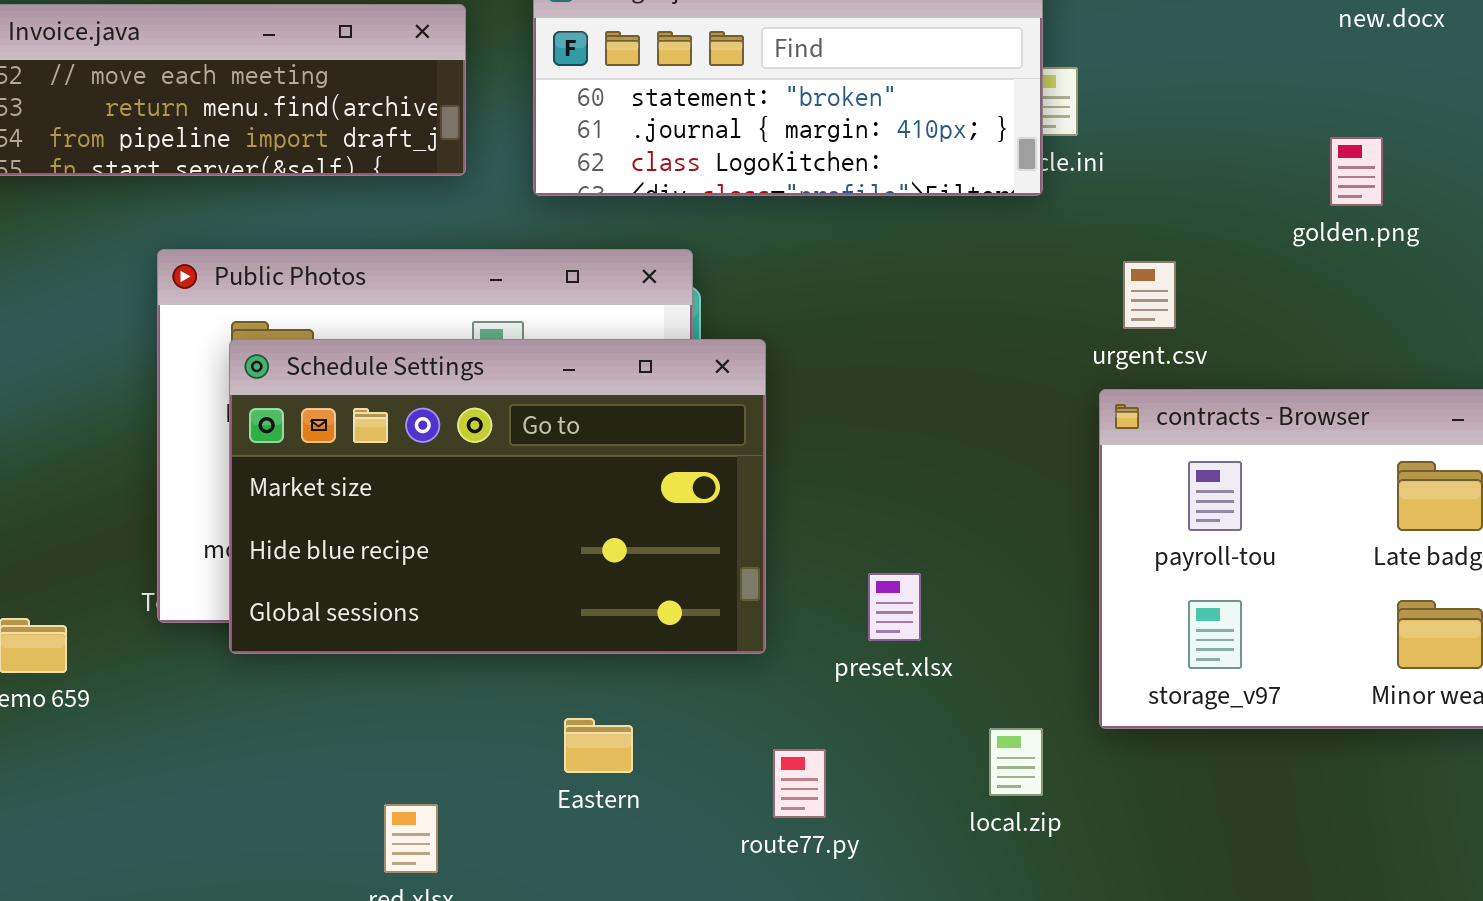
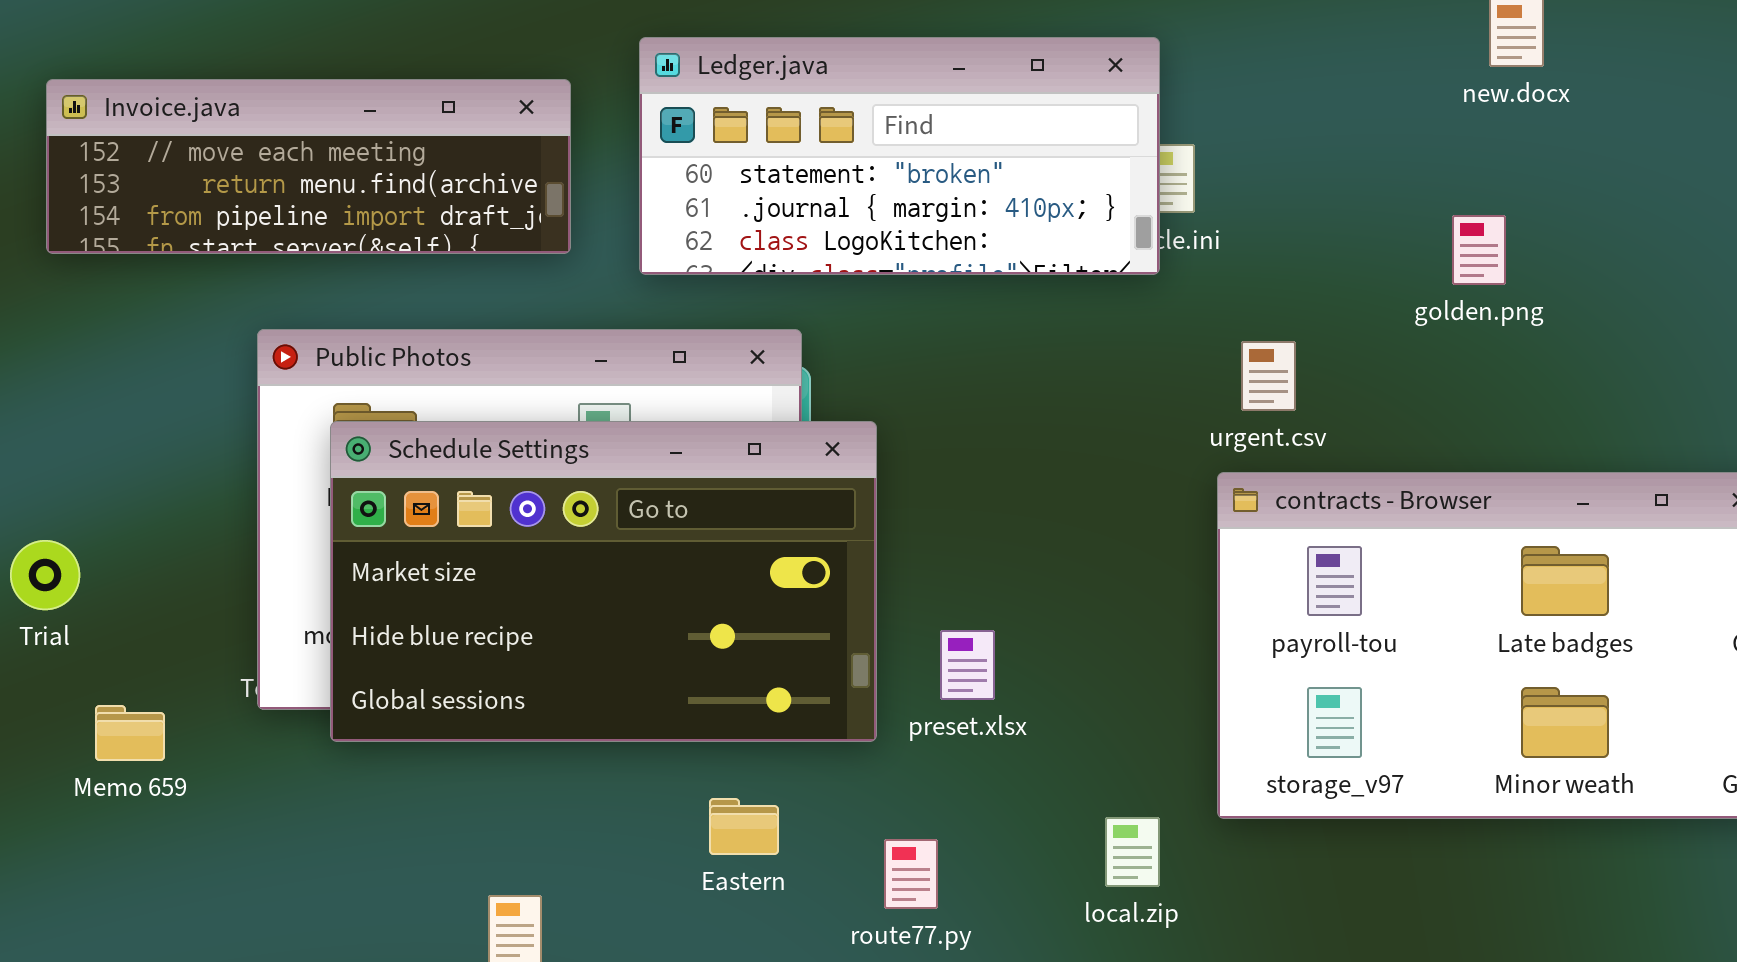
preset.xlsx: [868,573,921,641] -> [940,630,995,700], moved
Eastern: [564,718,633,773] -> [709,798,779,855], moved

